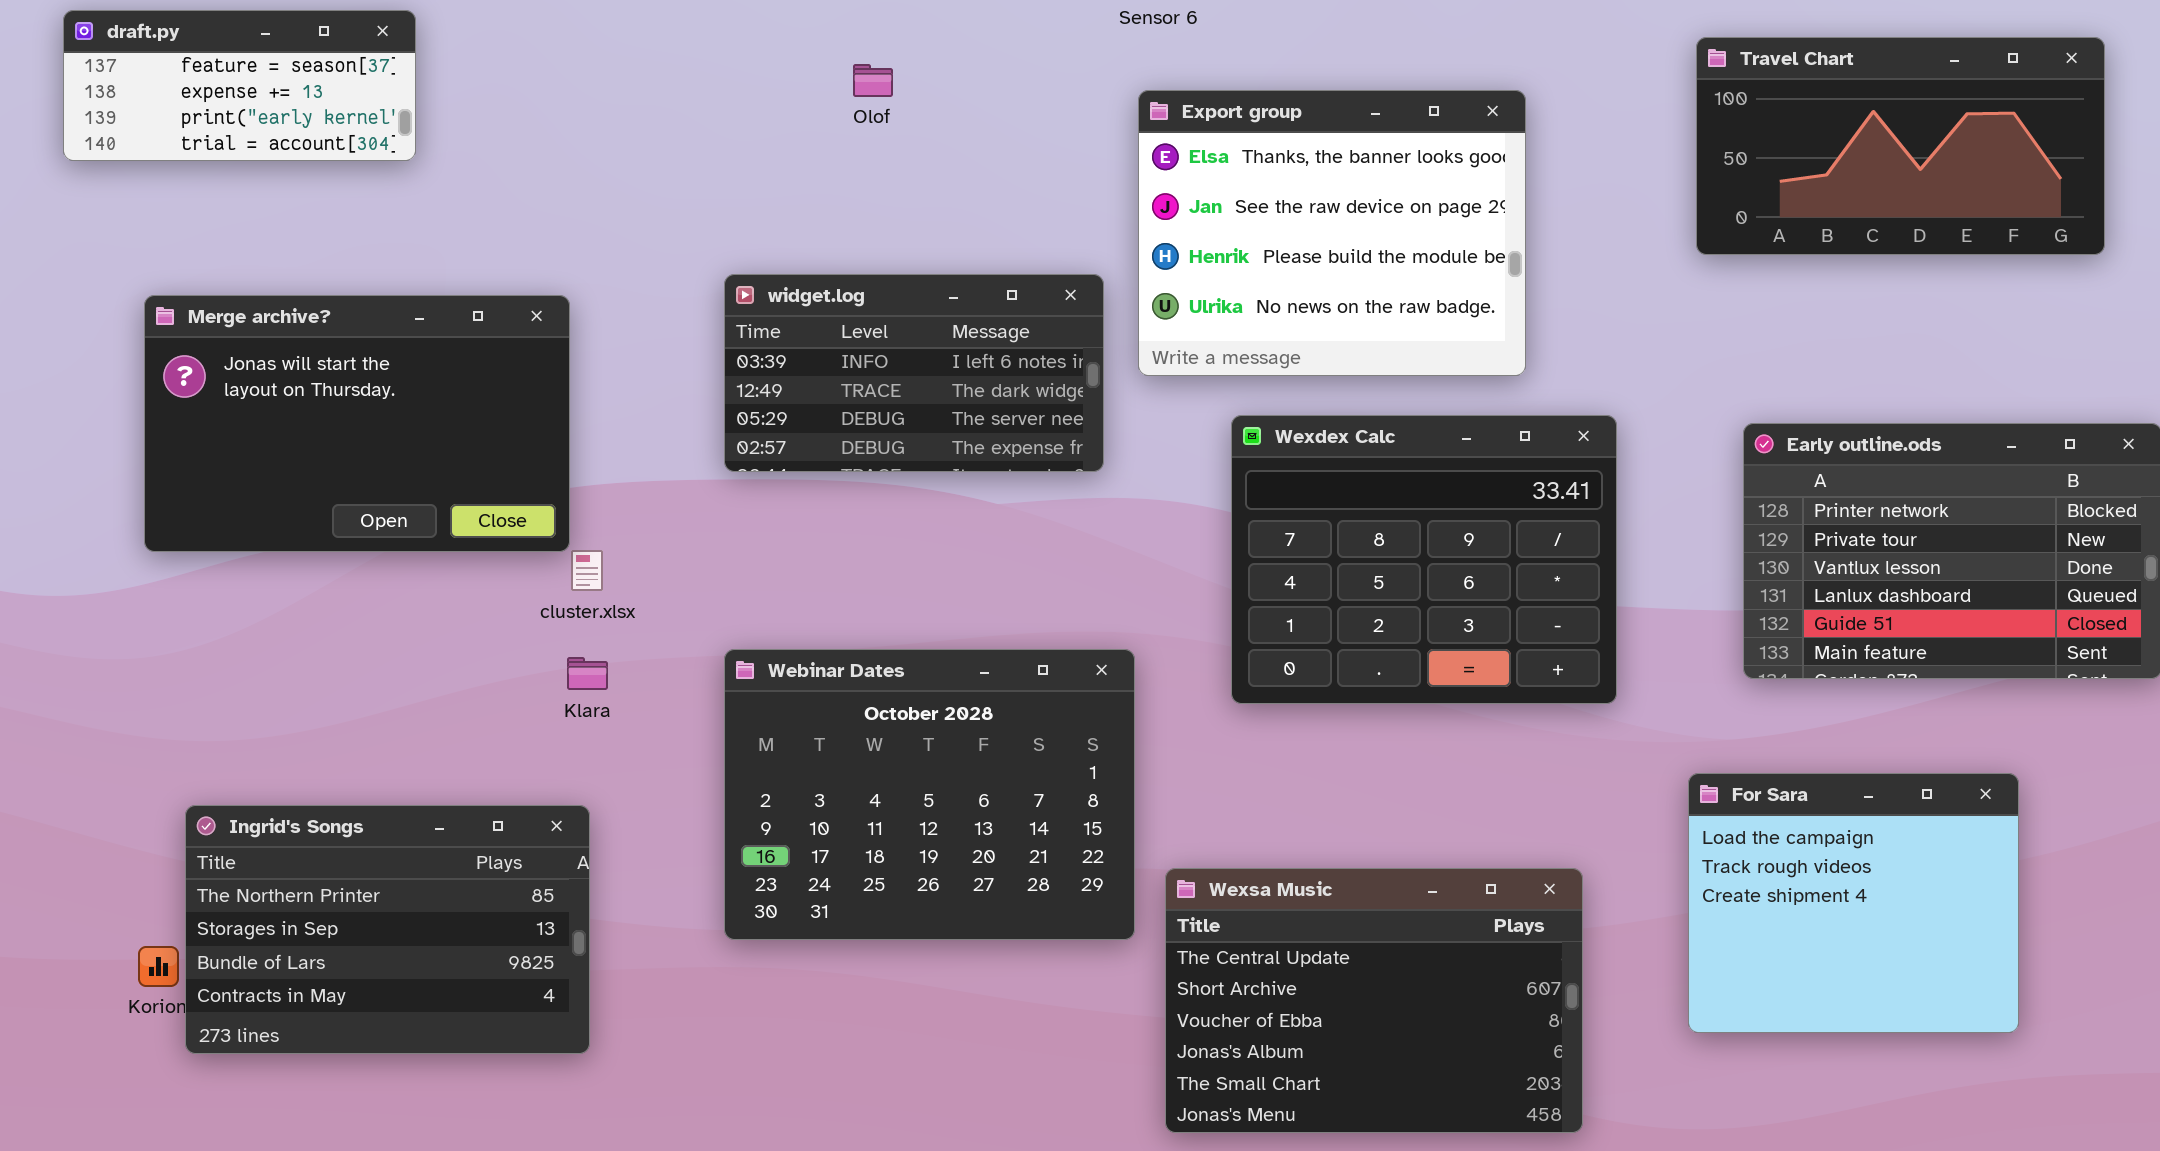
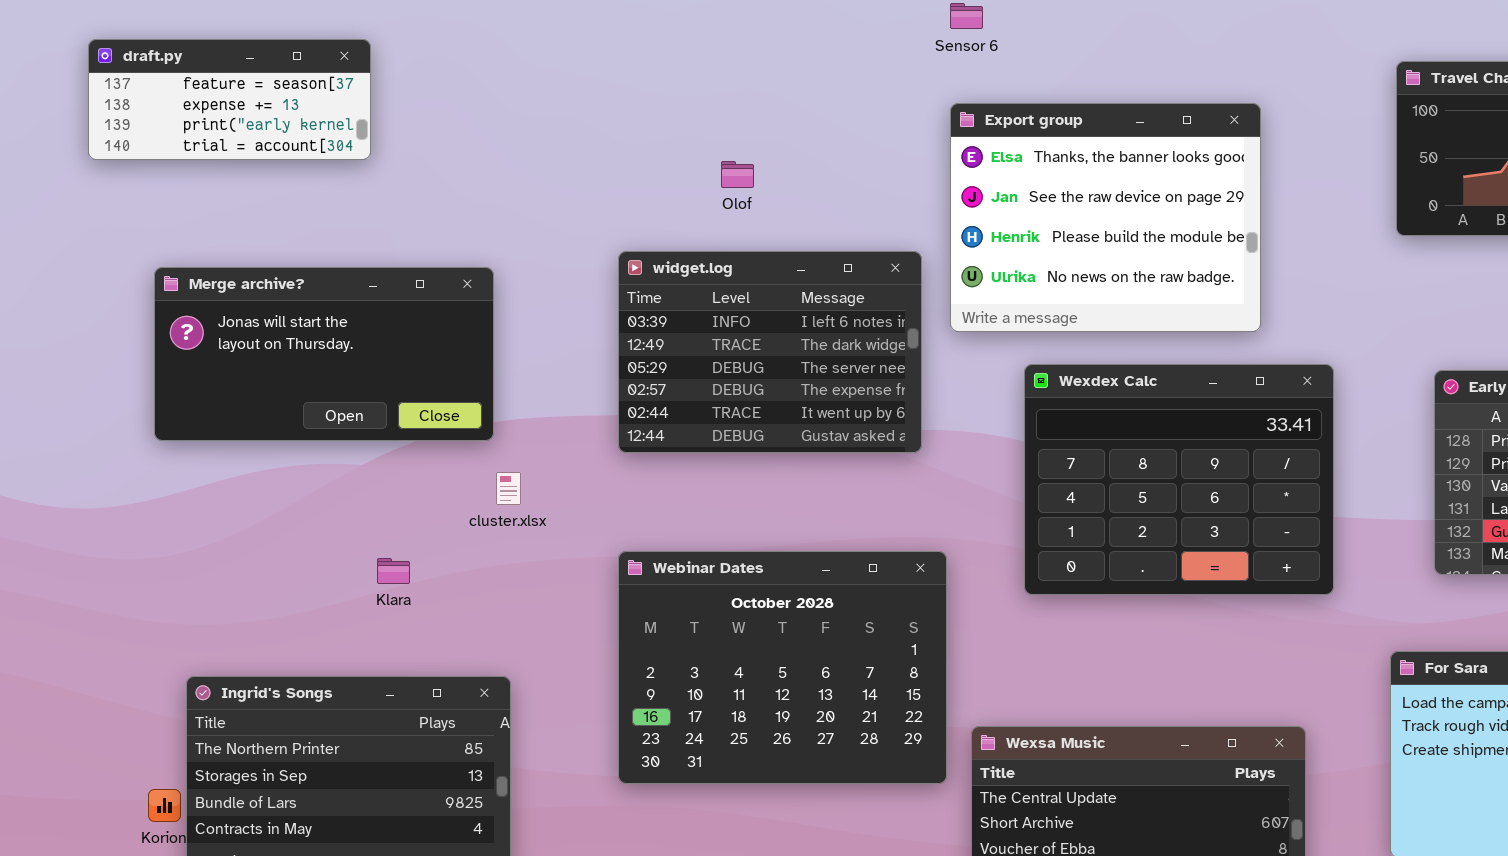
Olof: [853,64,893,97] -> [721,161,754,188], moved
widget.log: [724,274,1104,472] -> [618,251,922,453], resized
Merge archive?: [144,295,570,552] -> [154,267,494,441], resized
Klara: [567,657,608,690] -> [377,558,410,584], moved

